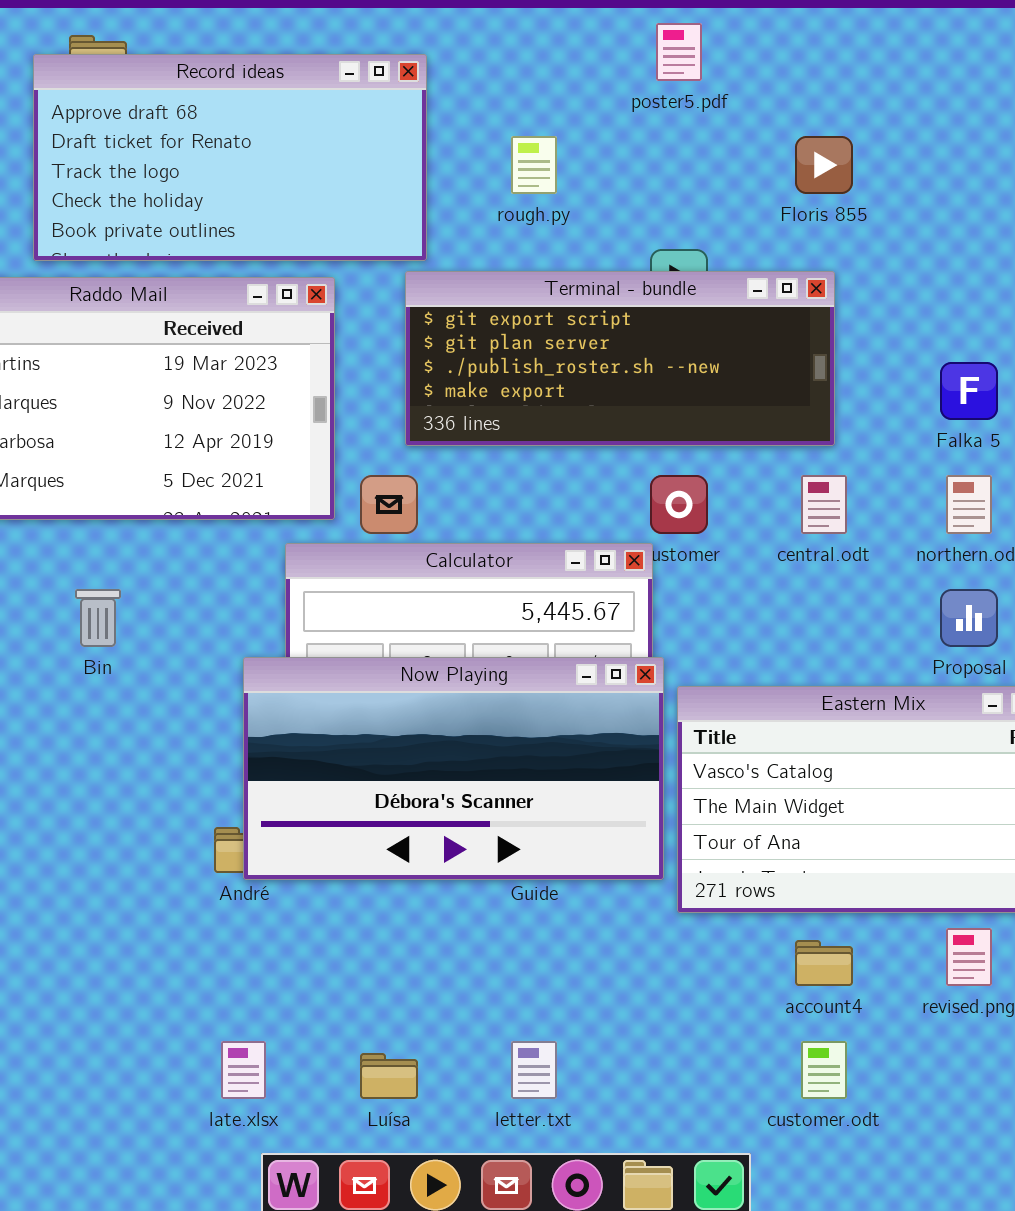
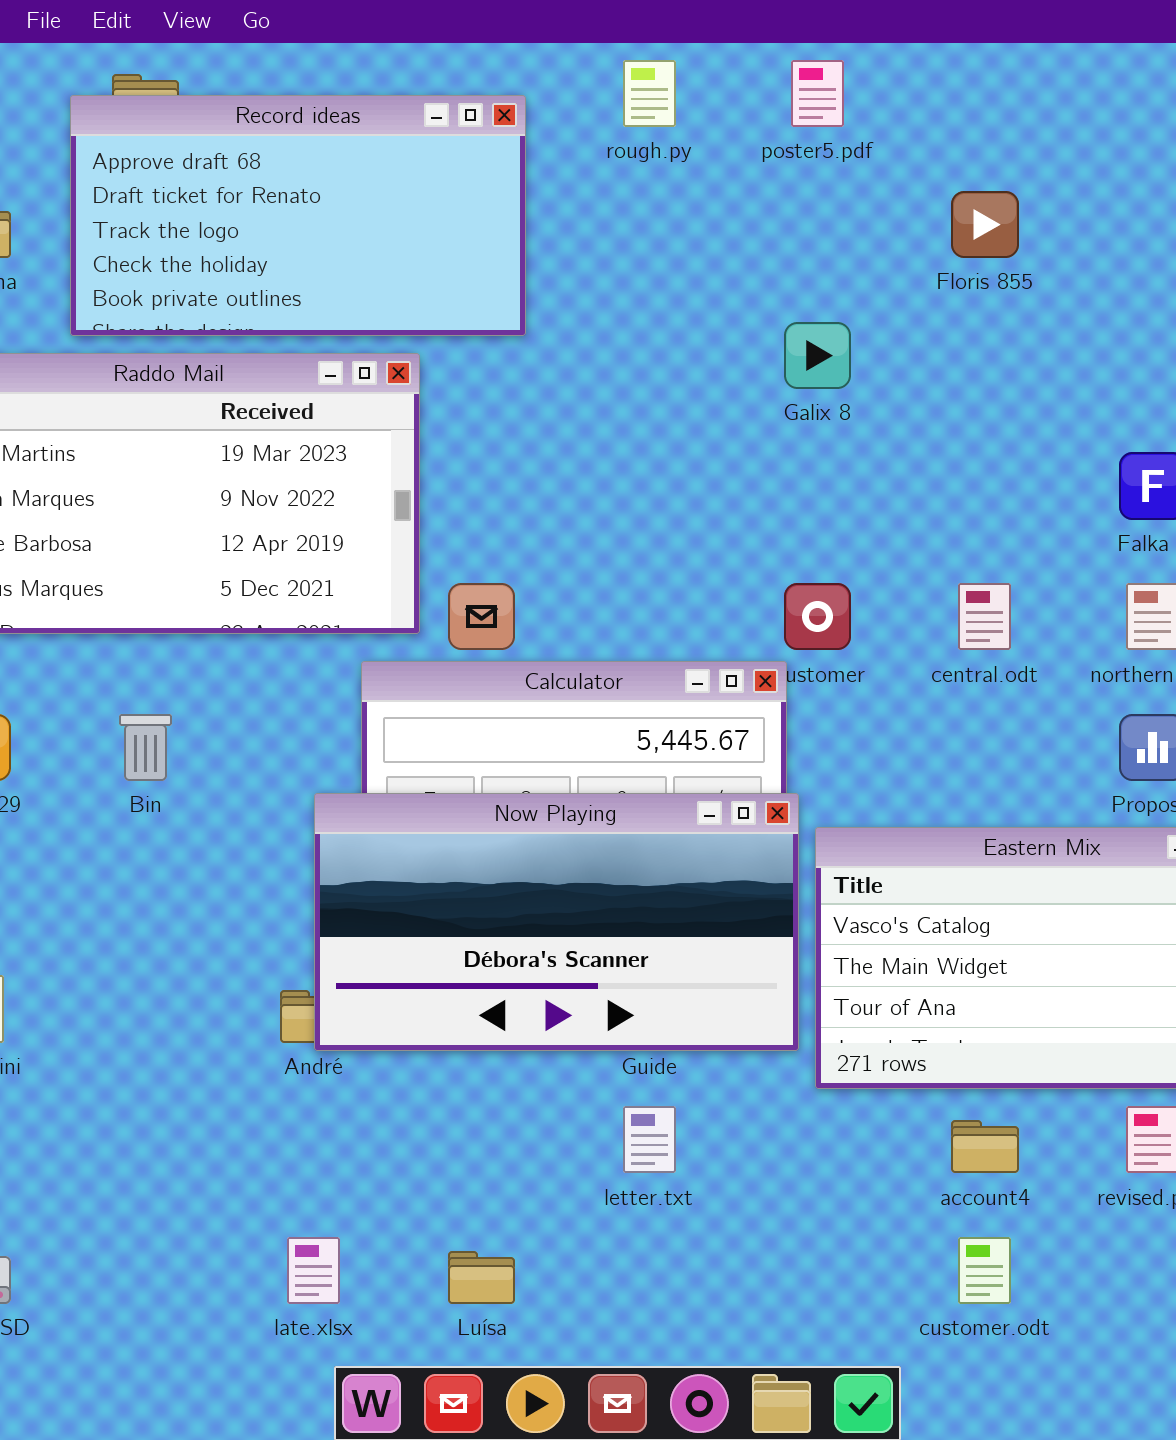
rough.py: [511,136,557,194] -> [623,60,676,127], moved
Terminal - bundle: [405,271,835,446] -> none, closed
letter.txt: [511,1041,557,1099] -> [623,1106,676,1173], moved

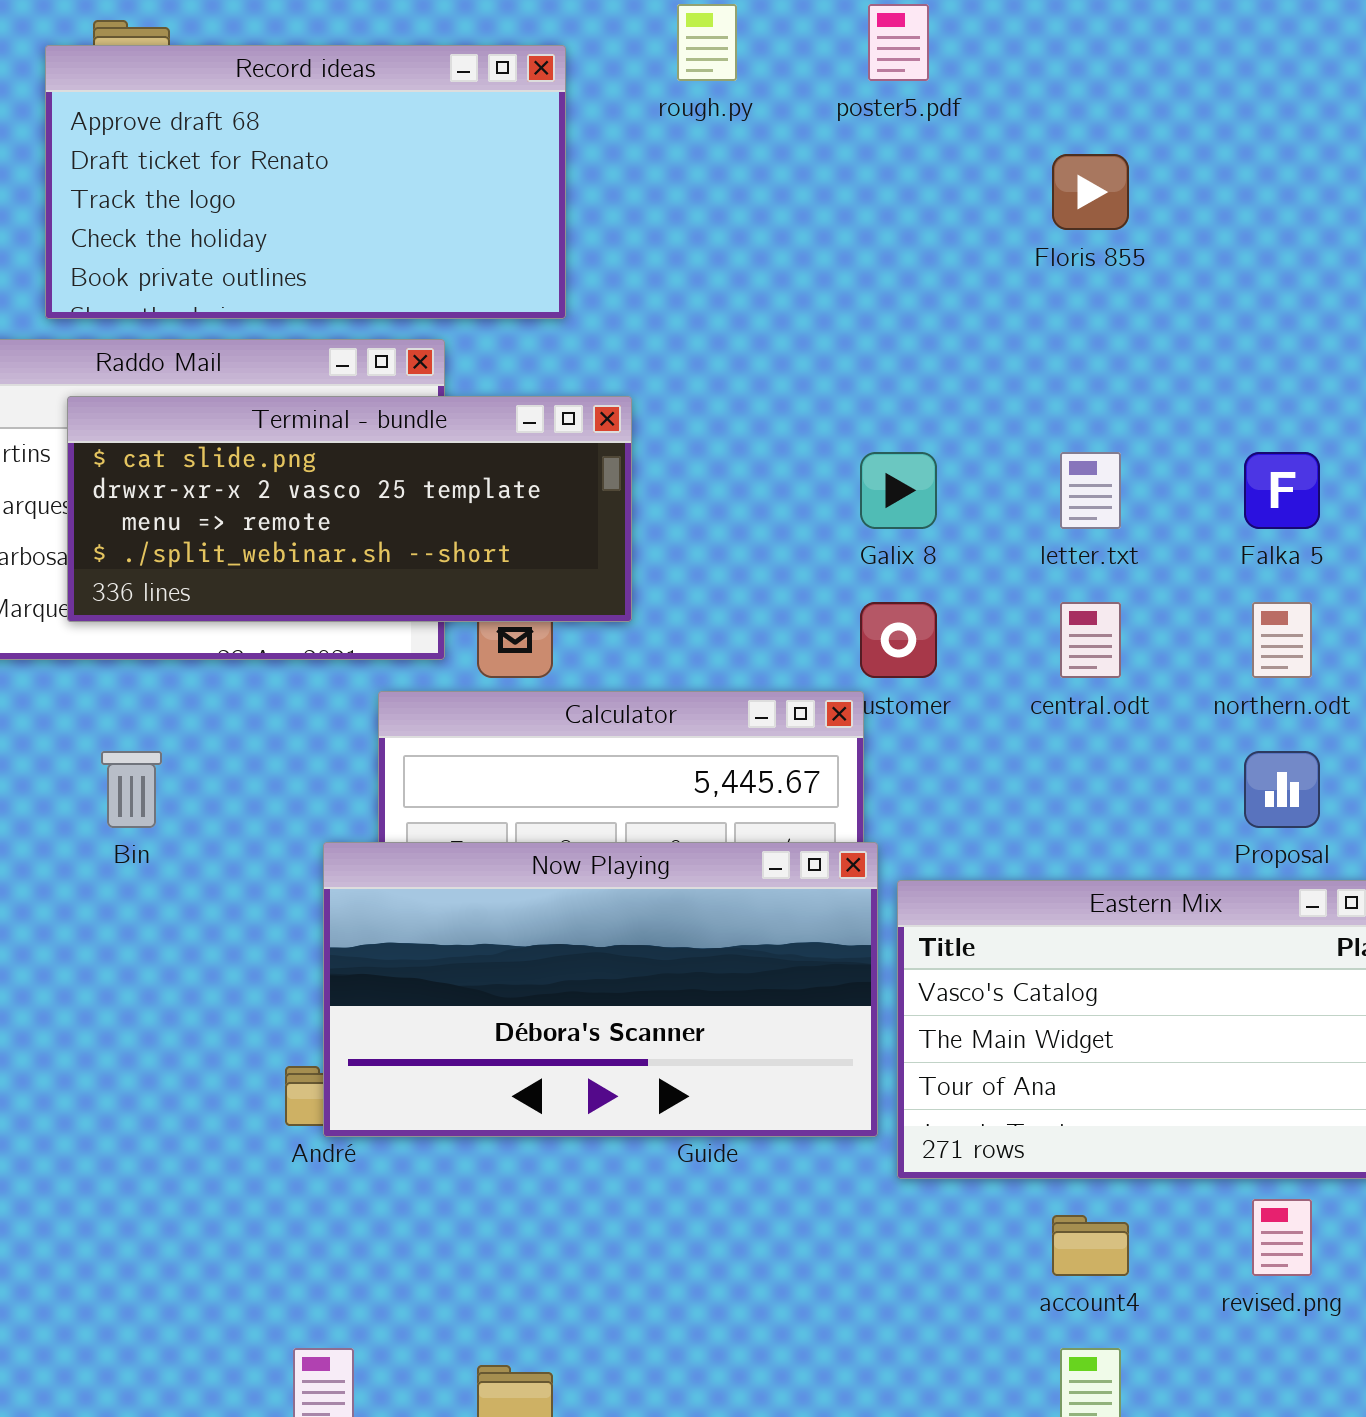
Galix 8: [784,322,851,389] -> [860,452,937,529], moved
Terminal - bundle: none -> [67,396,632,622], opened
letter.txt: [623,1106,676,1173] -> [1060,452,1121,529], moved

